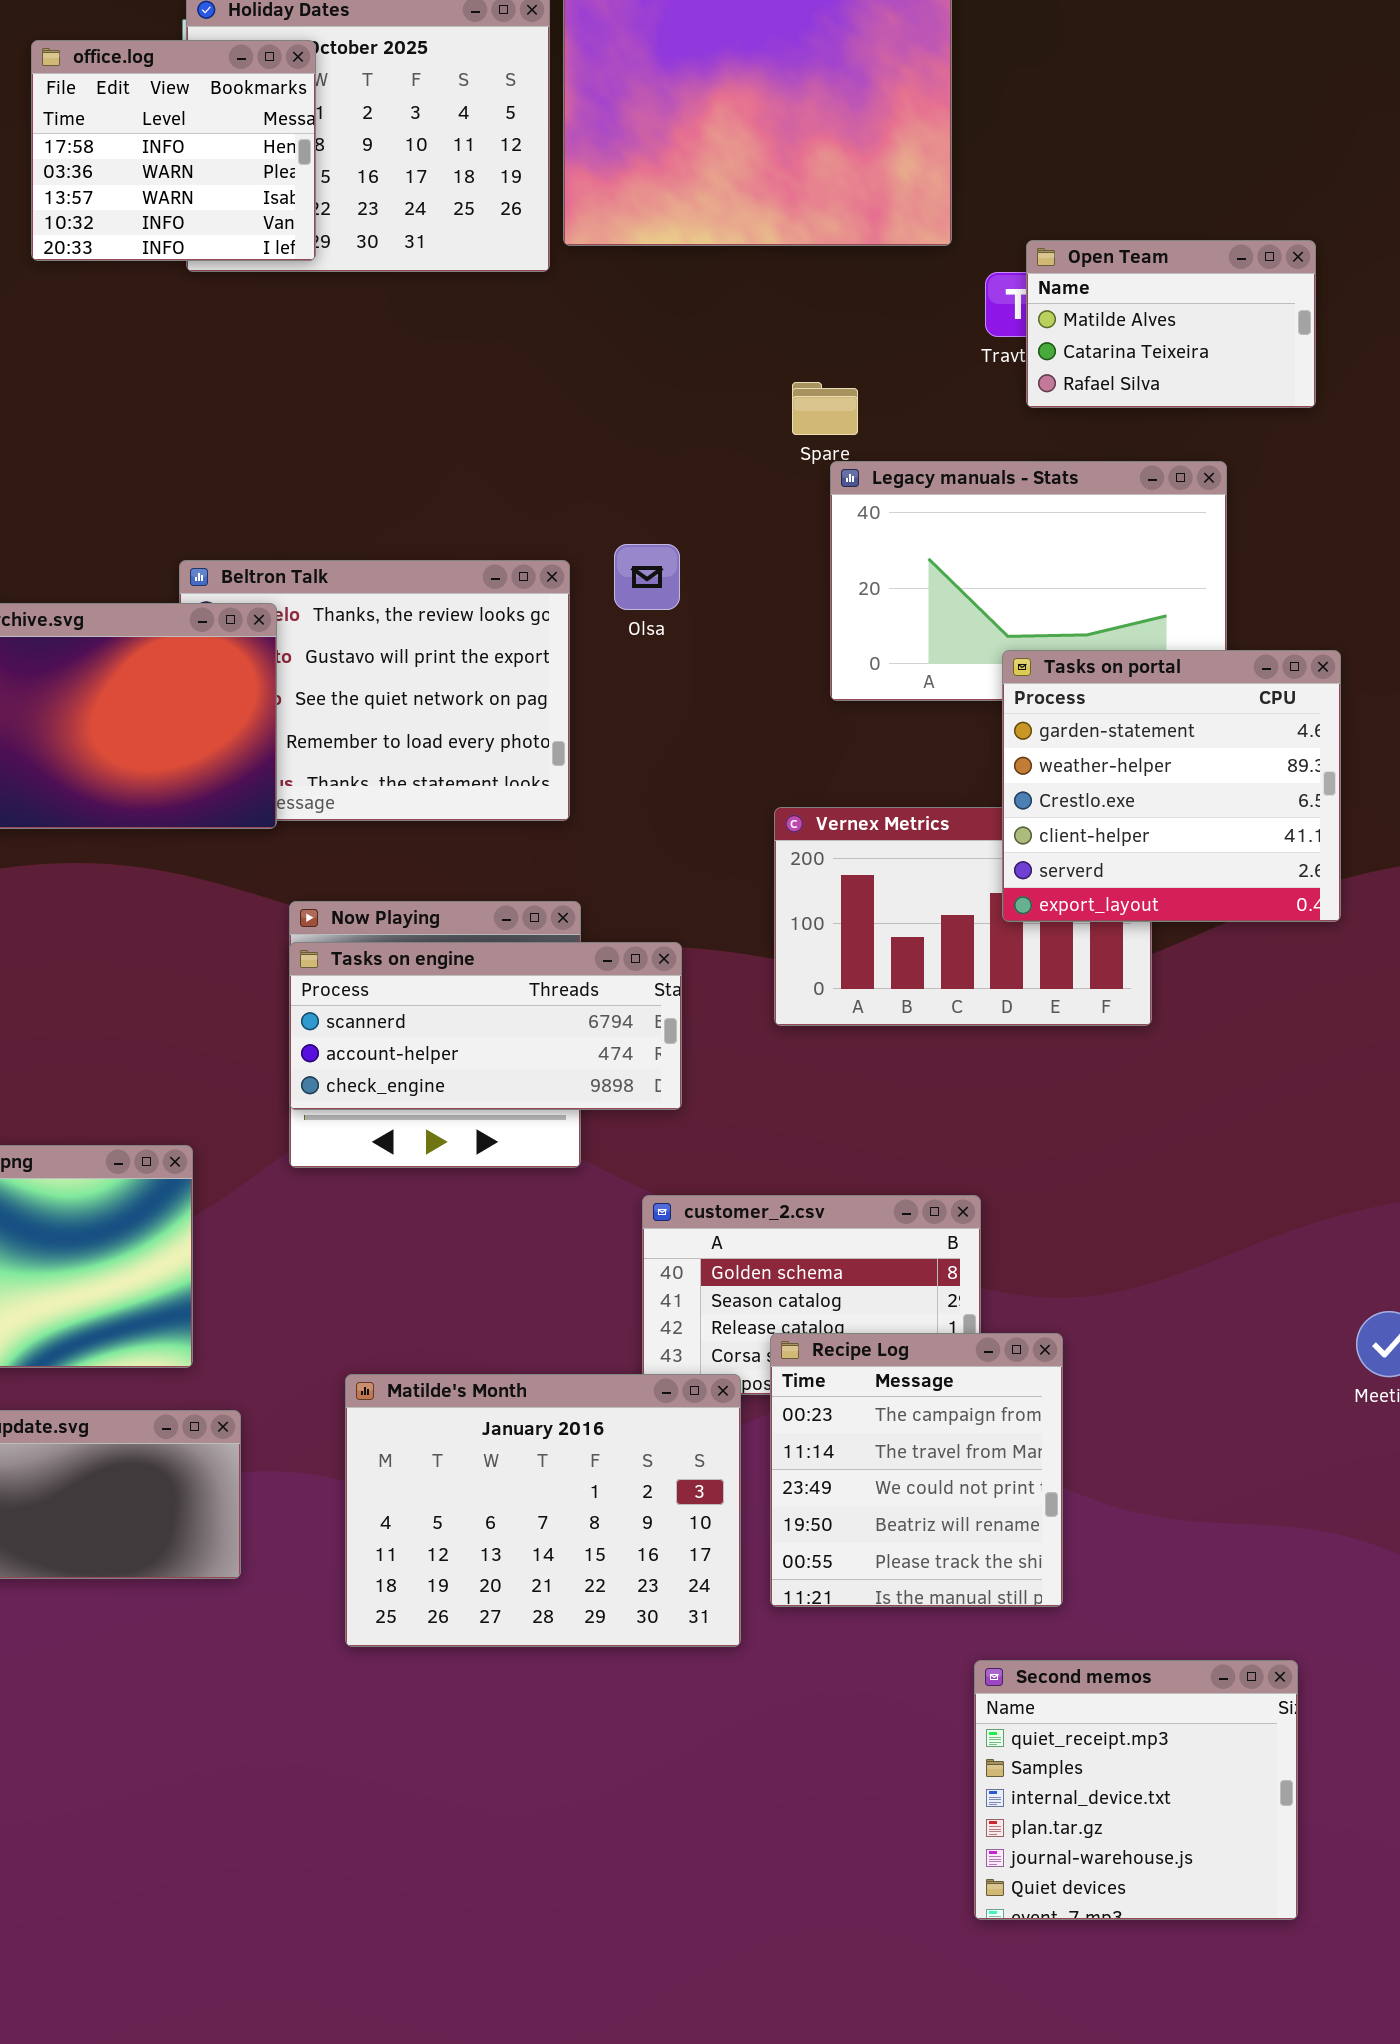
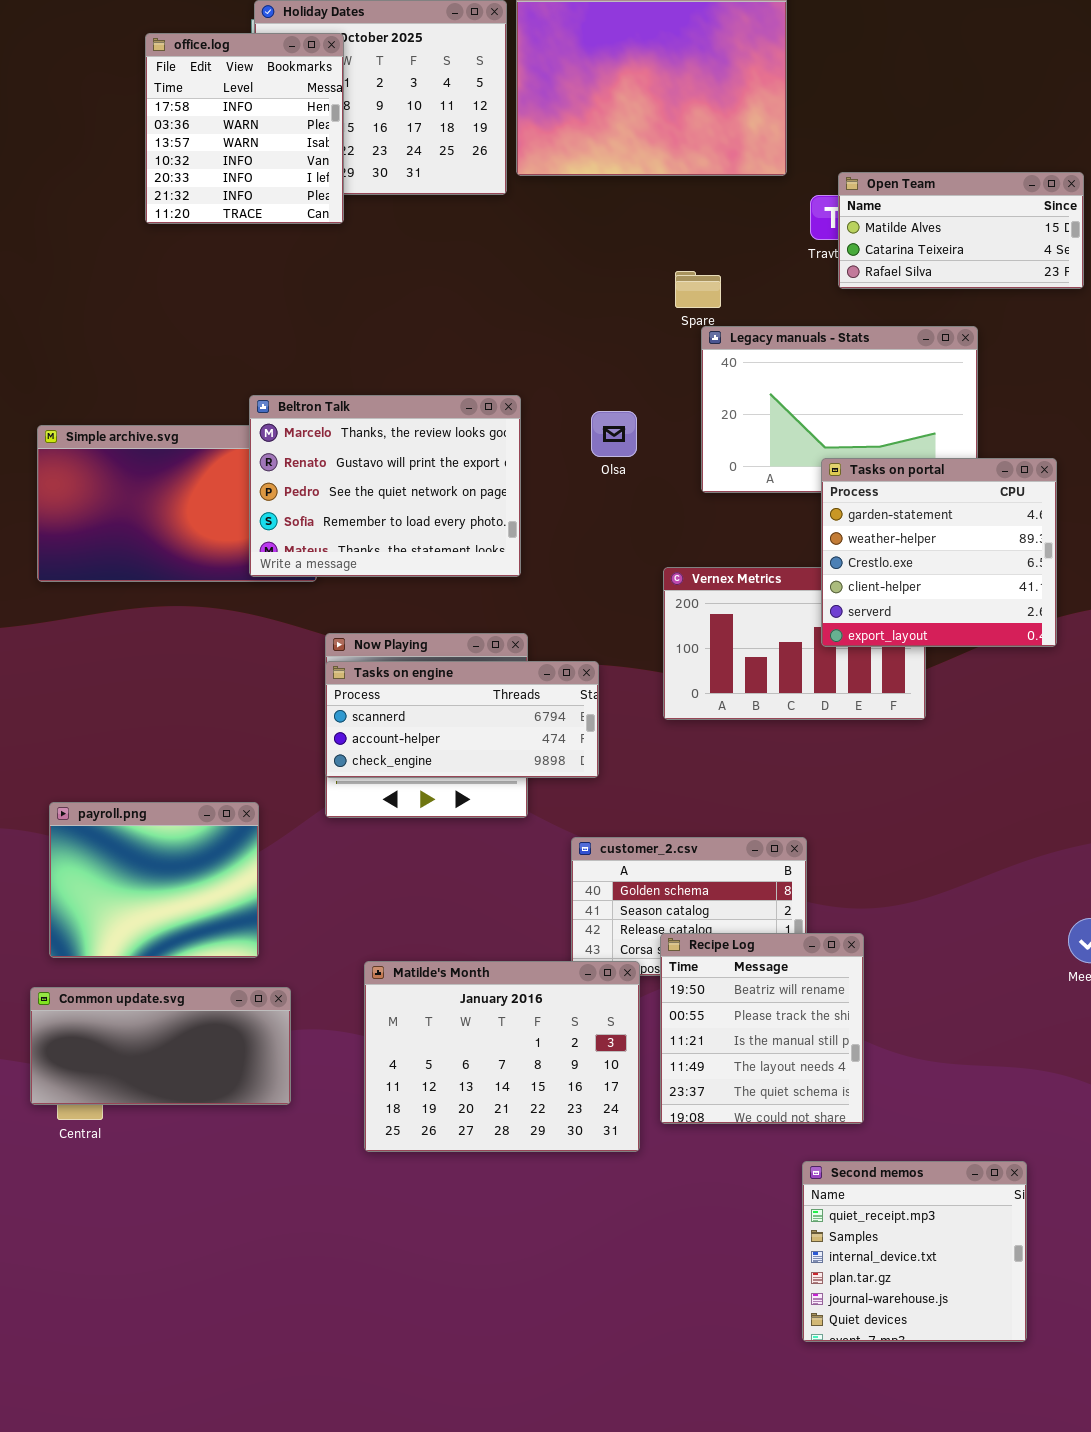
office.log: [31,40,316,261] -> [145,33,344,224], resized
Open Team: [1026,240,1316,408] -> [838,172,1084,289], resized
Olsa: [614,544,680,610] -> [591,411,637,457], moved
Beltron Talk: [179,560,570,821] -> [249,395,521,577], raised
Recipe Log: [770,1333,1063,1607] -> [660,933,864,1124], scrolled down 3 rows

